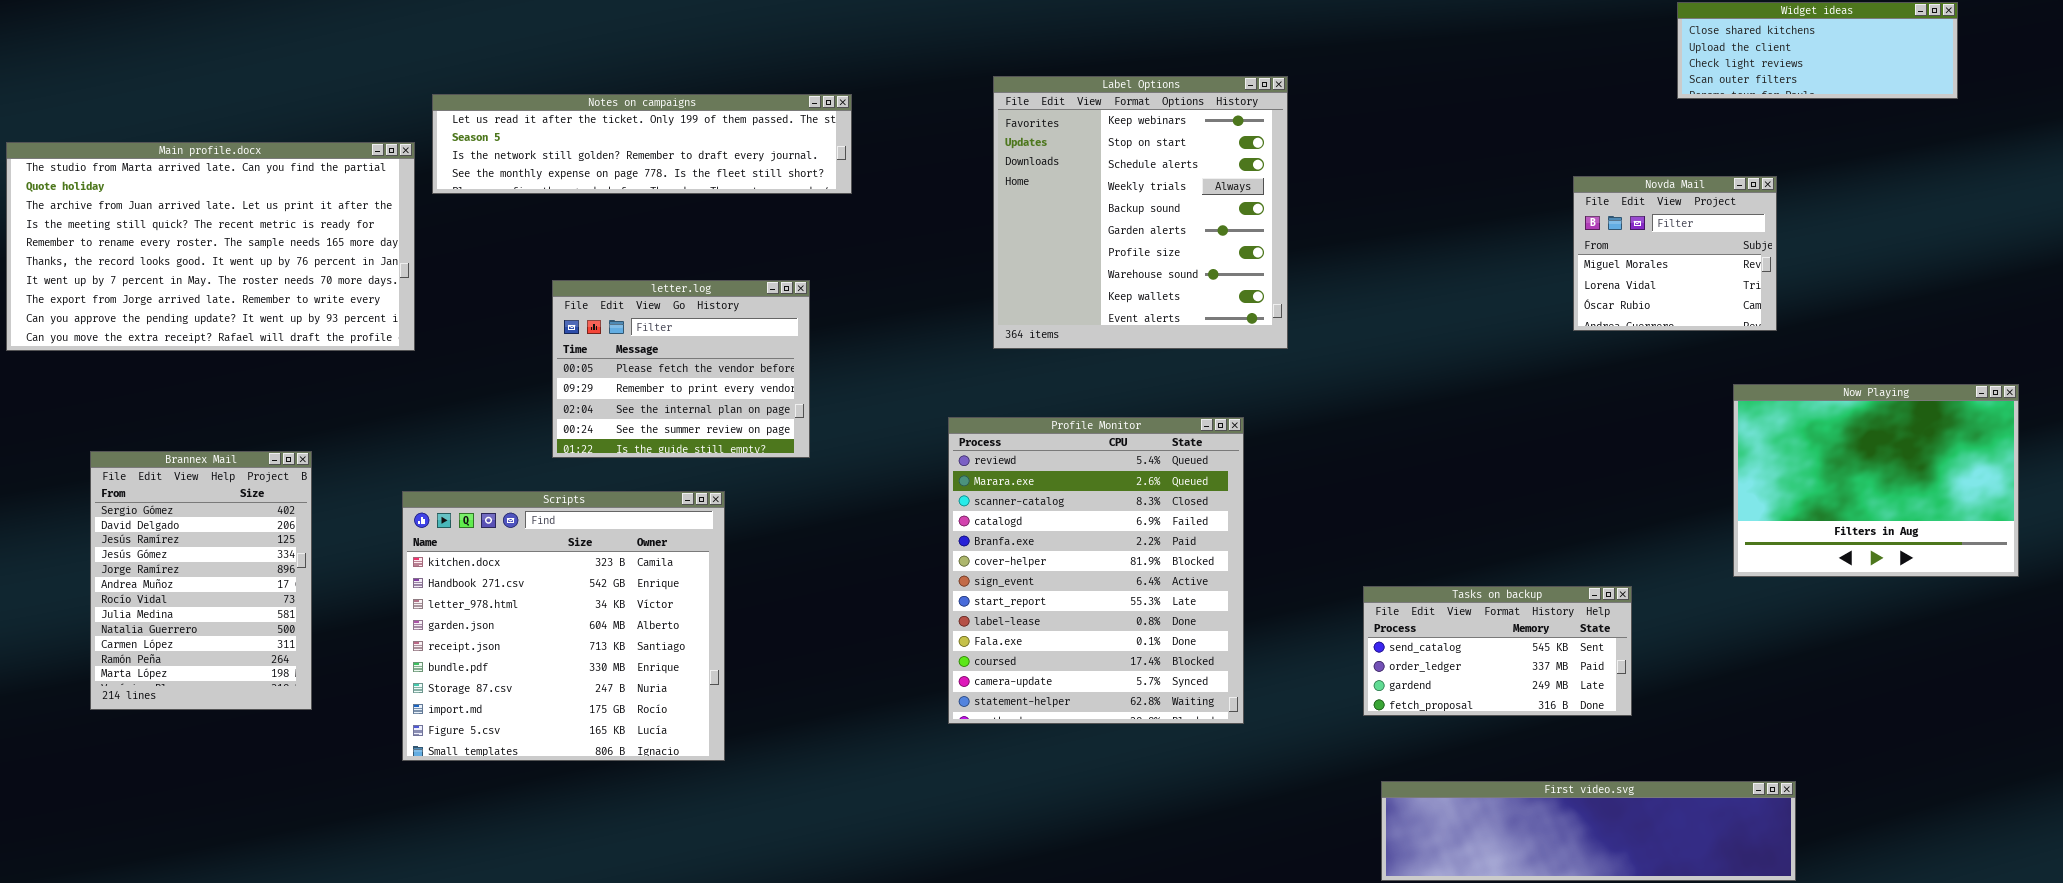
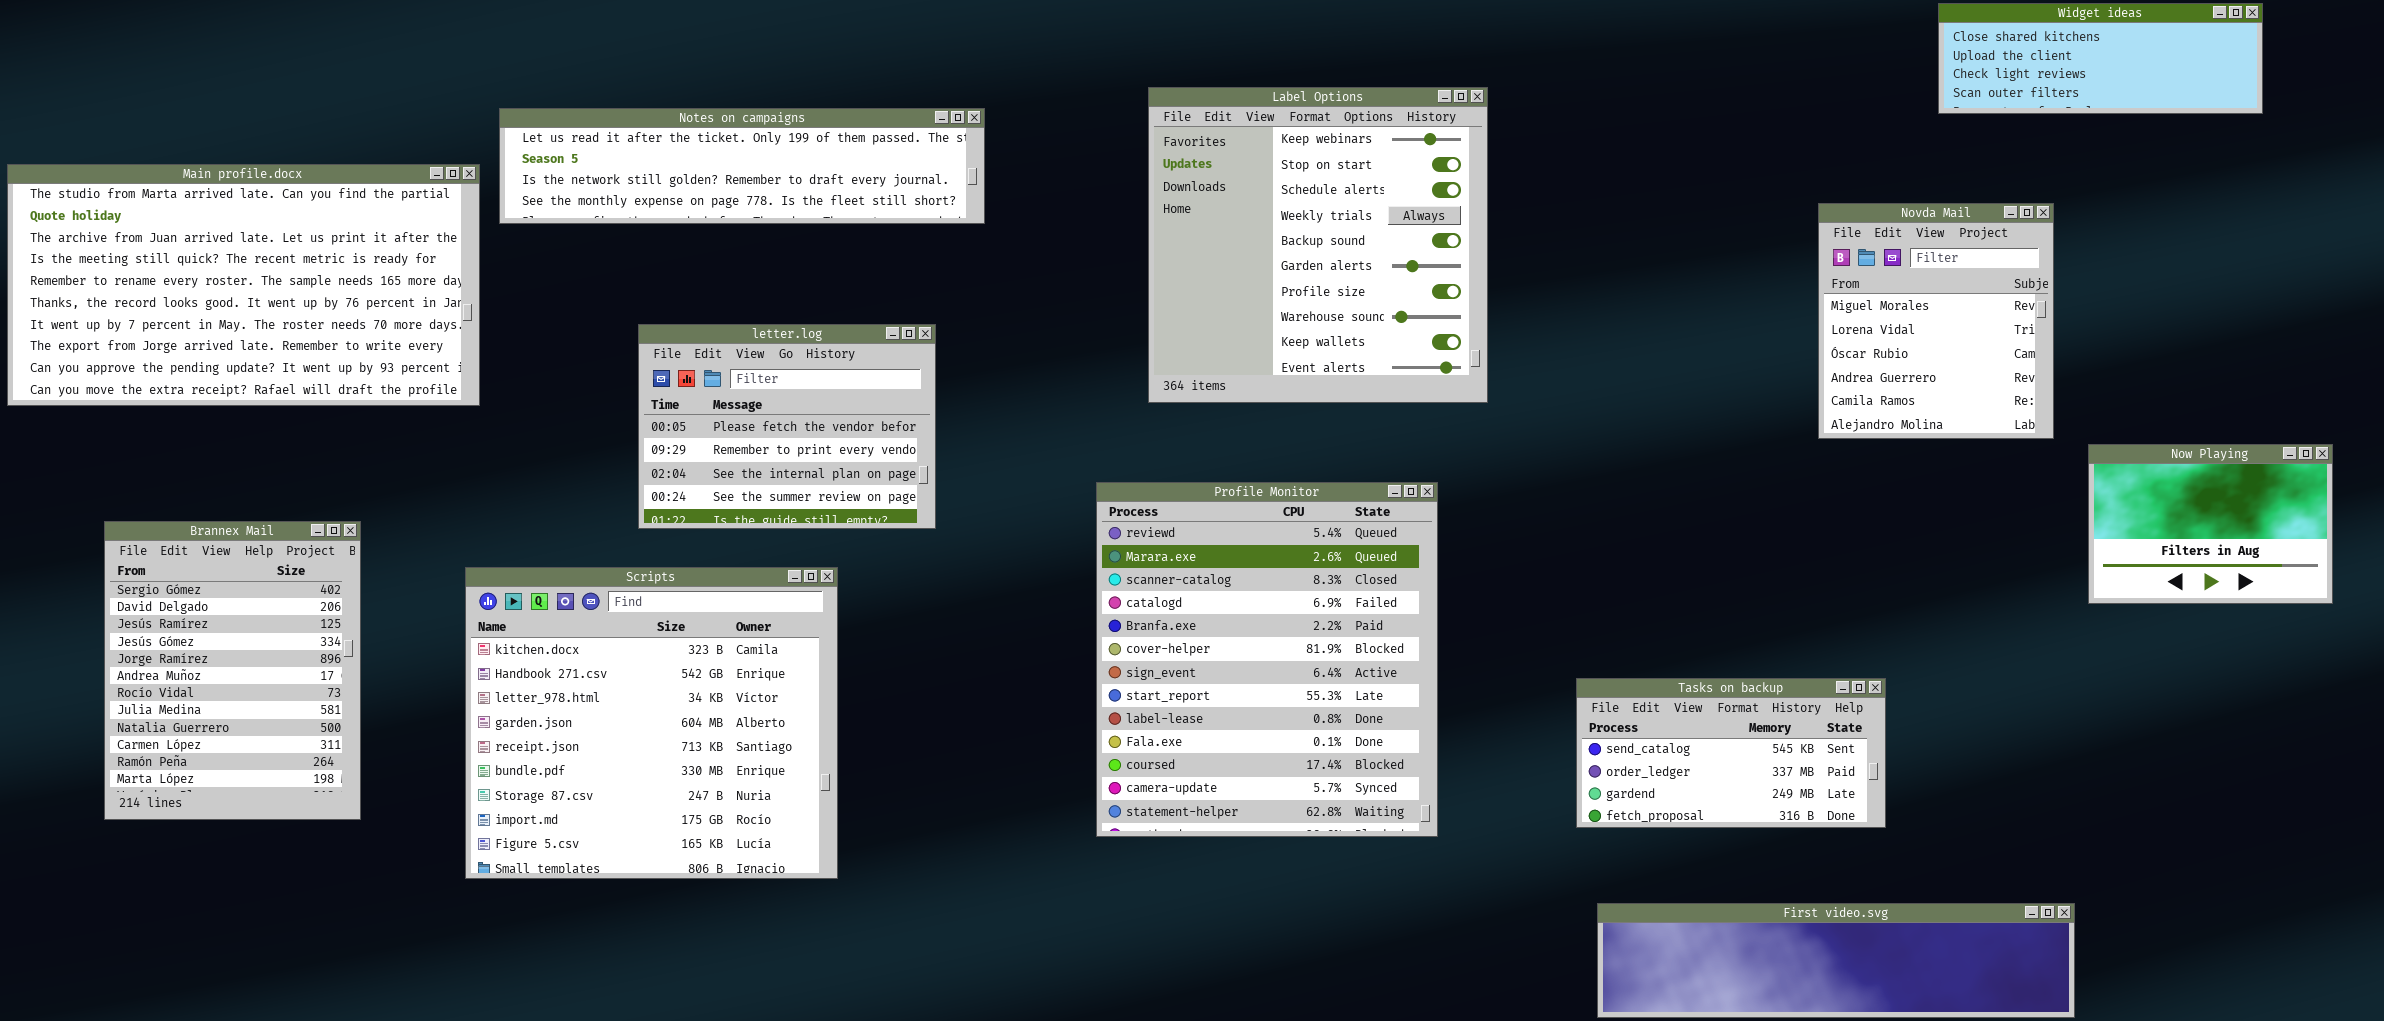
Novda Mail: [1573,176,1777,331] -> [1818,203,2054,439], resized
Now Playing: [1733,384,2019,577] -> [2088,444,2333,604], resized

